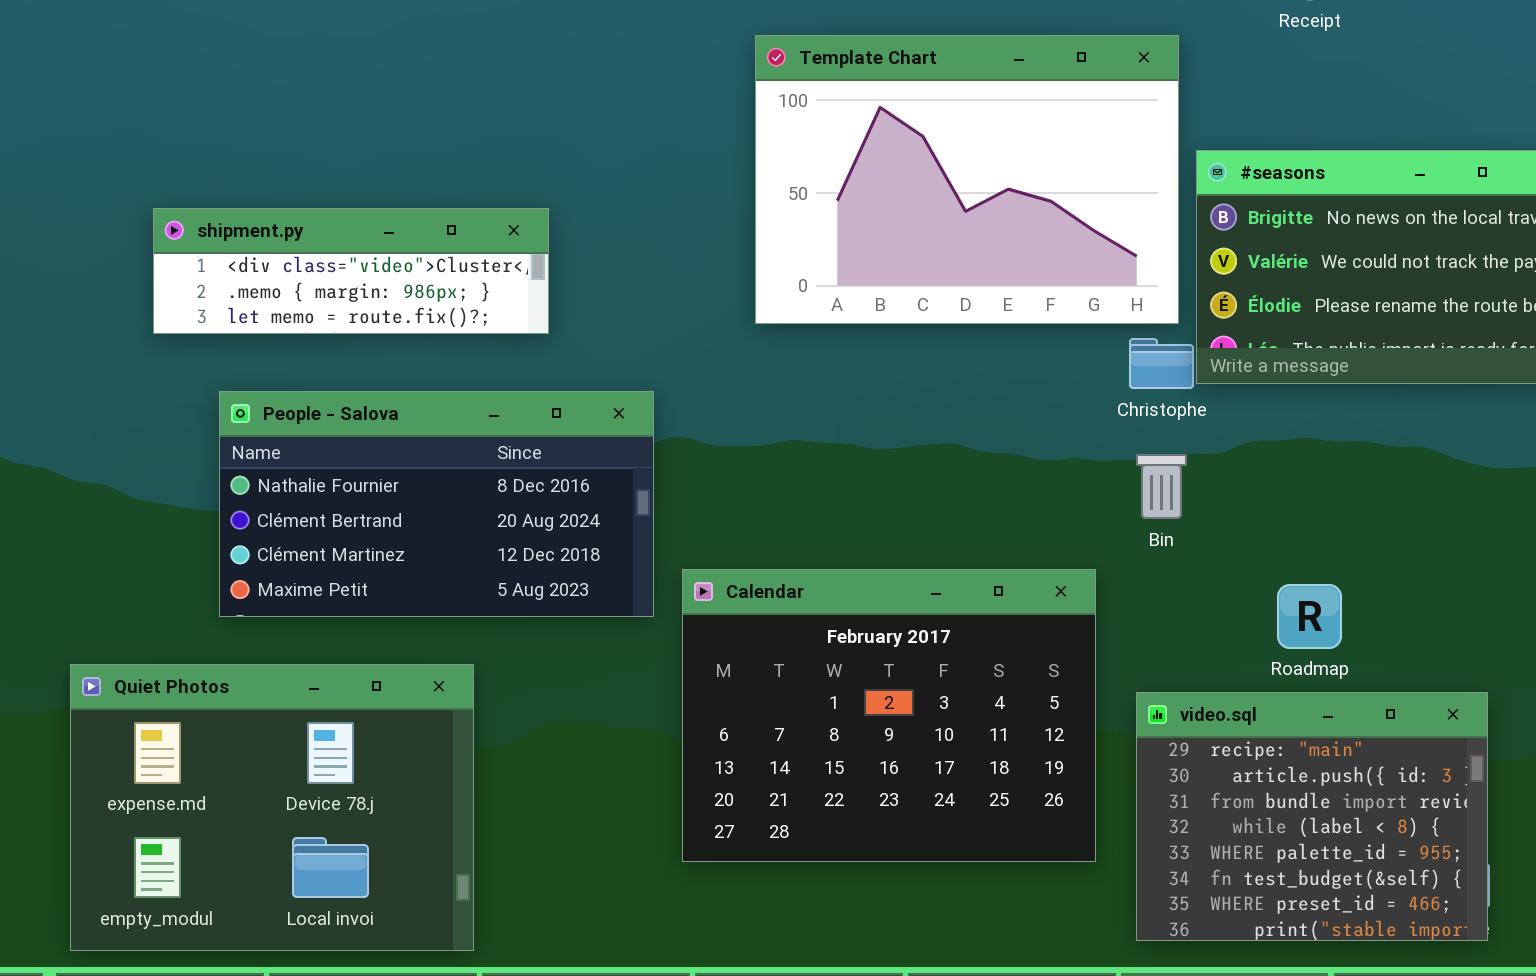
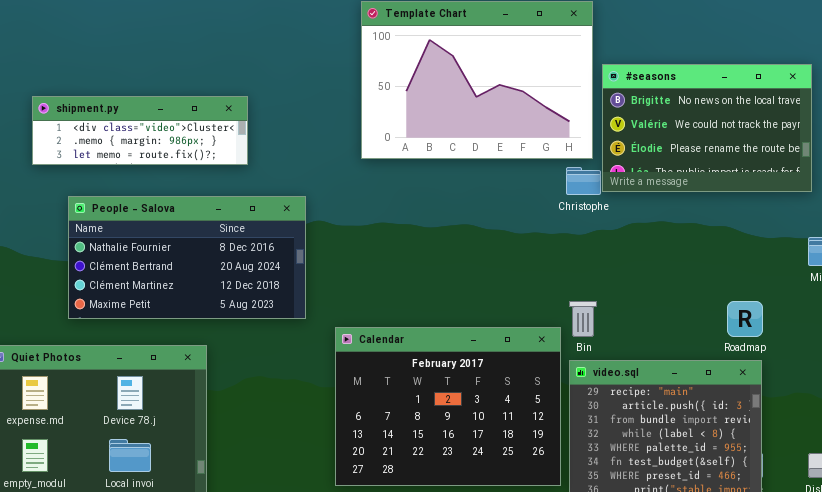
Bin: [1136,454,1187,519] -> [569,301,597,337], moved
Calendar: [682,569,1096,862] -> [335,327,561,486], moved
Roadmap: [1277,584,1342,649] -> [727,301,763,337], moved

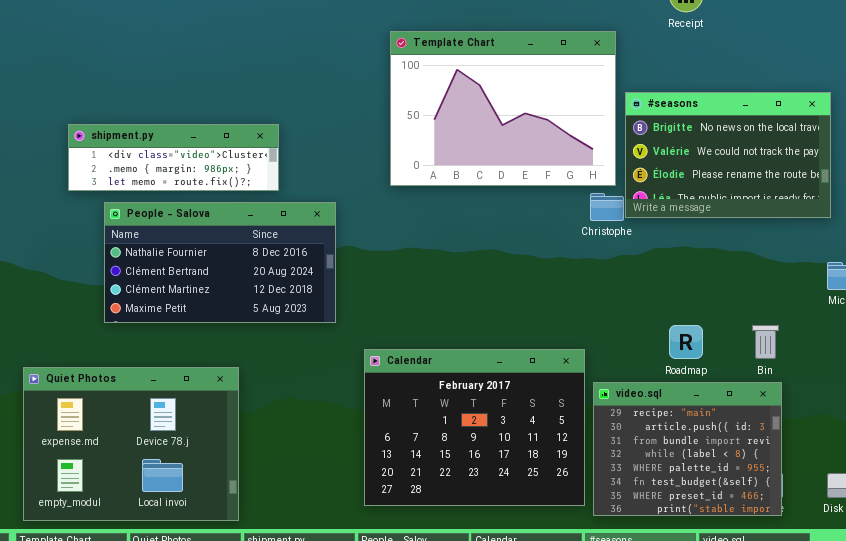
People - Salova: [68,196,306,319] -> [104,202,336,323], moved
Bin: [569,301,597,337] -> [752,325,779,359], moved
Roadmap: [727,301,763,337] -> [669,325,703,359], moved

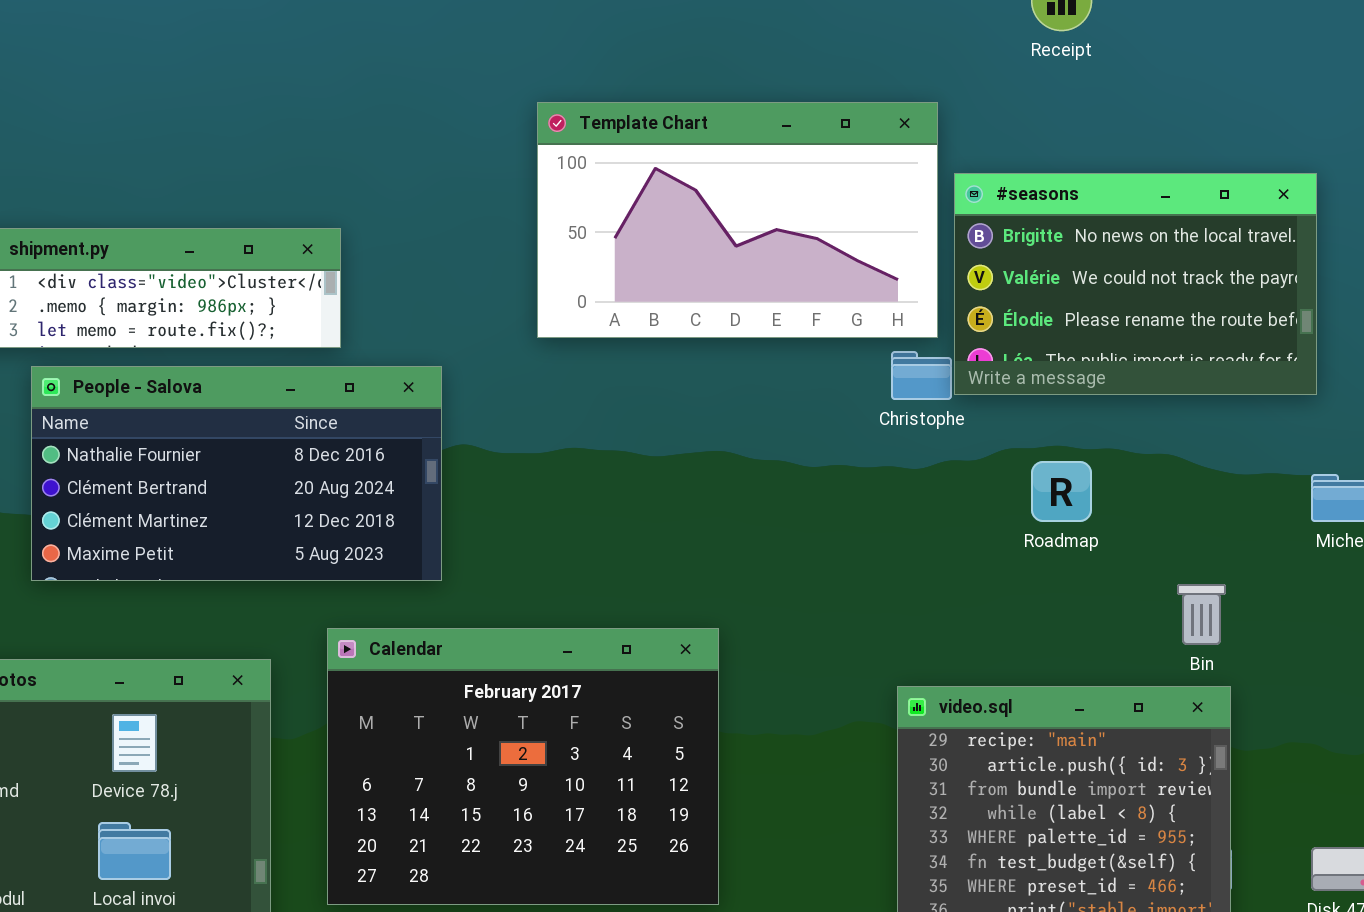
Template Chart: [390,31,616,186] -> [537,102,938,338], resized
Roadmap: [669,325,703,359] -> [1031,461,1092,522], moved
Calendar: [364,349,585,506] -> [327,628,719,905], moved

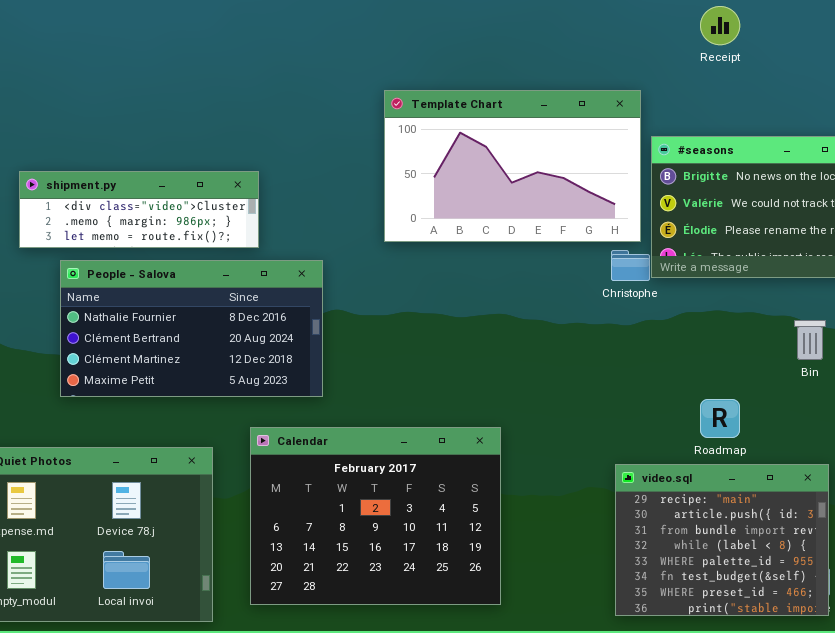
Roadmap: [1031,461,1092,522] -> [700,399,740,438], moved
Bin: [1177,584,1226,645] -> [794,320,826,360], moved

